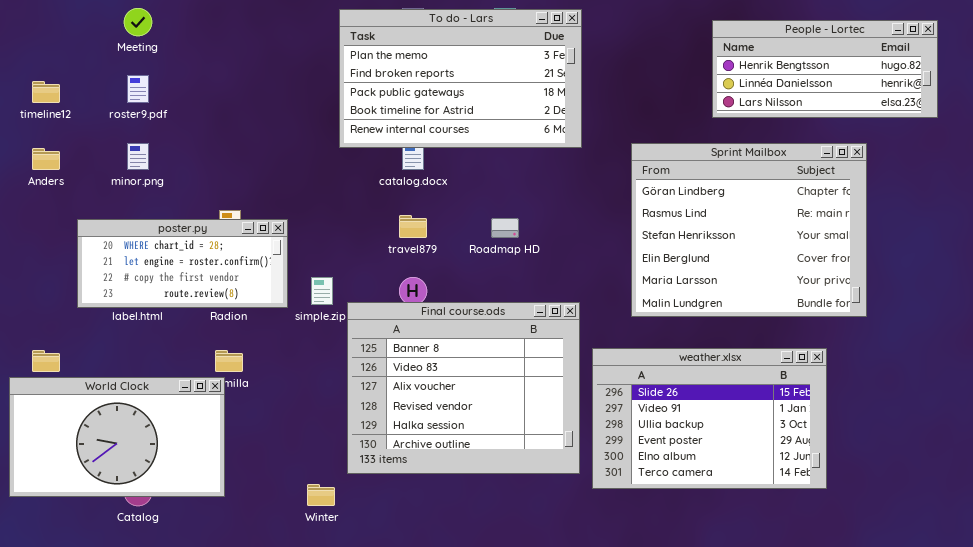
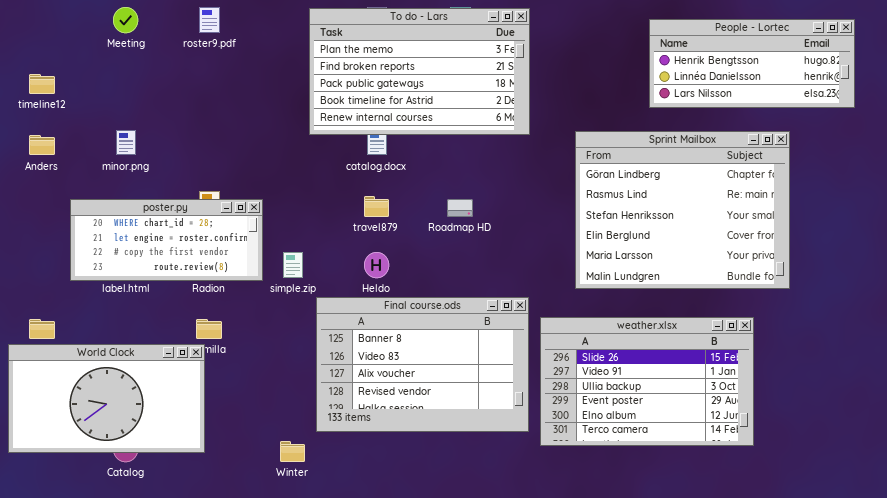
roster9.pdf: [127,75,149,103] -> [199,7,220,33], moved
Final course.ods: [347,302,580,474] -> [316,297,529,432], resized

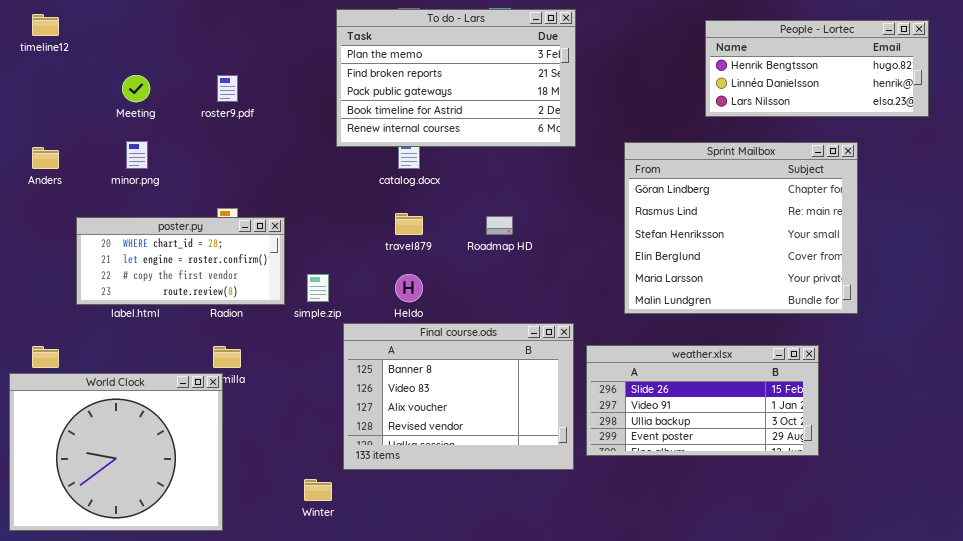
Meeting: [113,7,138,33] -> [122,75,150,102], moved
roster9.pdf: [199,7,220,33] -> [217,75,238,102], moved
timeline12: [29,74,55,94] -> [32,14,59,36], moved
weather.xlsx: [540,317,754,446] -> [586,345,819,456], resized
World Clock: [8,344,205,453] -> [9,373,223,531], resized

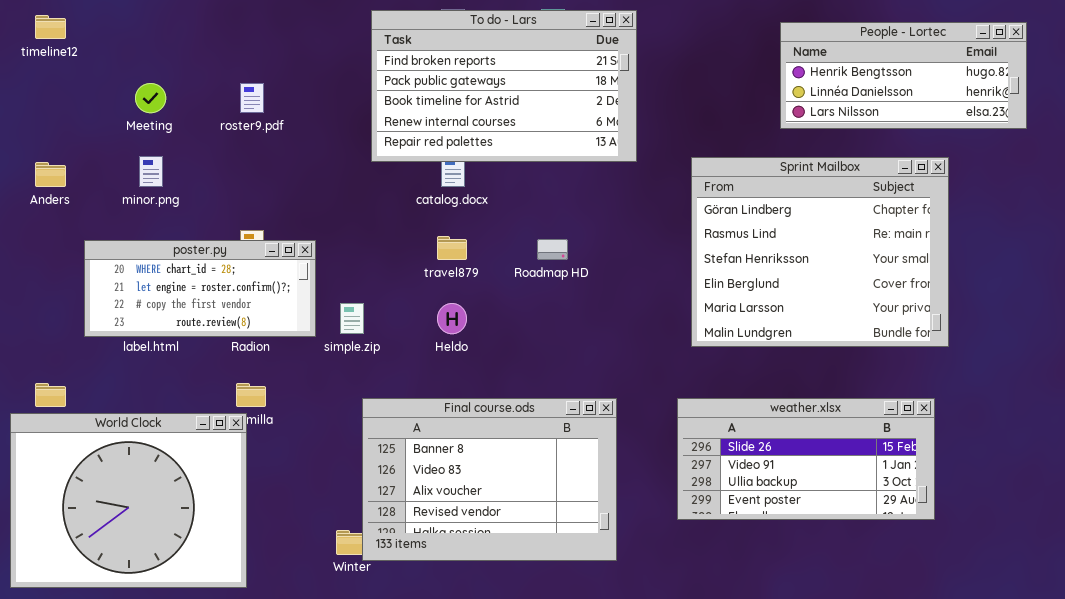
To do - Lars: [336,9,576,147] -> [371,10,637,162], scrolled down 1 row
Final course.ods: [343,323,574,470] -> [362,398,617,561], moved
weather.xlsx: [586,345,819,456] -> [677,398,935,520], moved

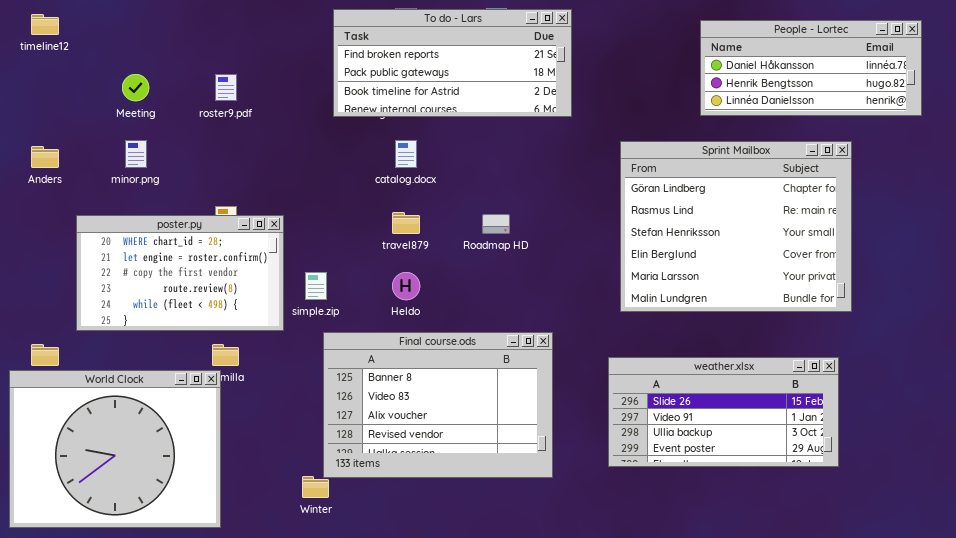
To do - Lars: [371,10,637,162] -> [333,9,572,117], resized
People - Lortec: [780,22,1027,129] -> [700,20,922,116], scrolled up 1 row
poster.py: [84,240,316,337] -> [76,215,284,331], resized
Final course.ods: [362,398,617,561] -> [323,332,553,478], moved

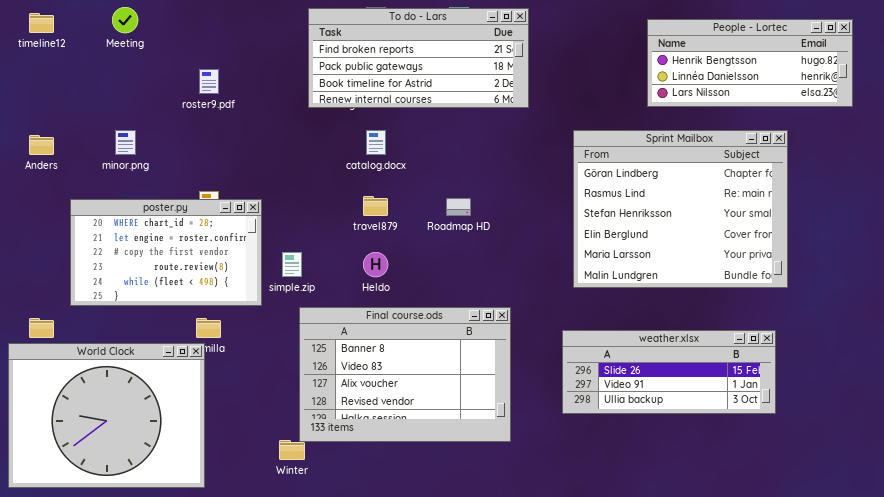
People - Lortec: [700,20,922,116] -> [647,19,853,107], scrolled down 1 row
Meeting: [122,74,149,101] -> [112,7,138,33], moved
weather.xlsx: [608,357,839,467] -> [562,330,776,414], resized

